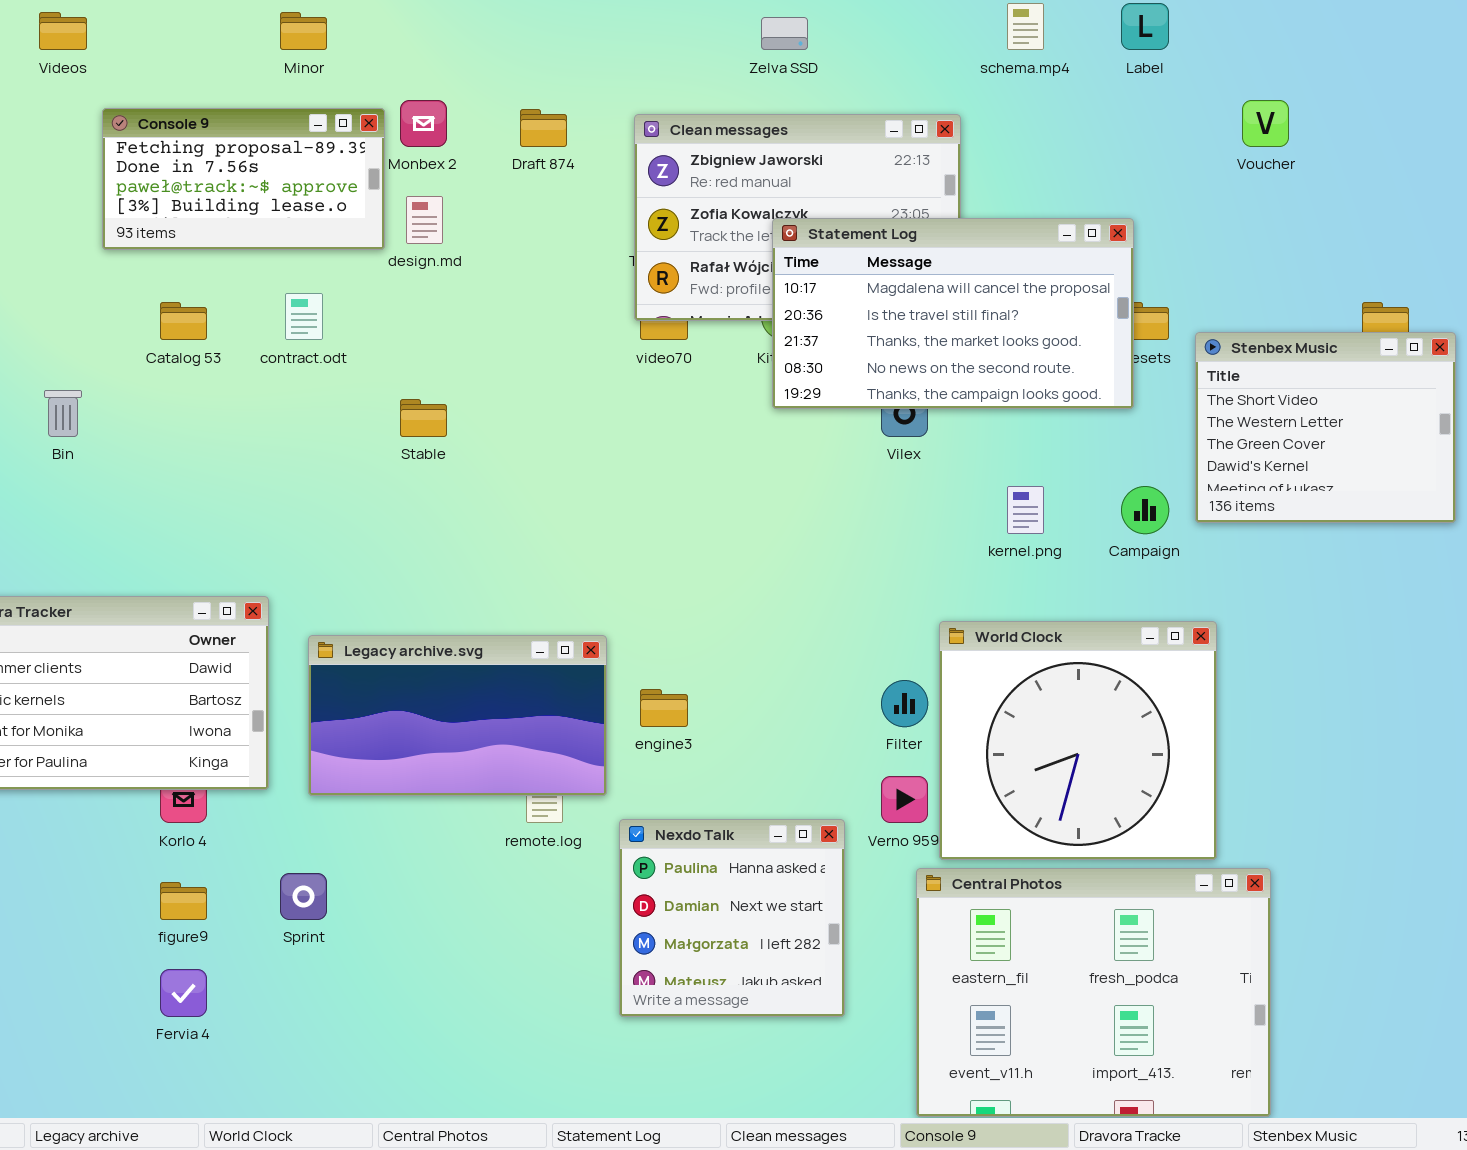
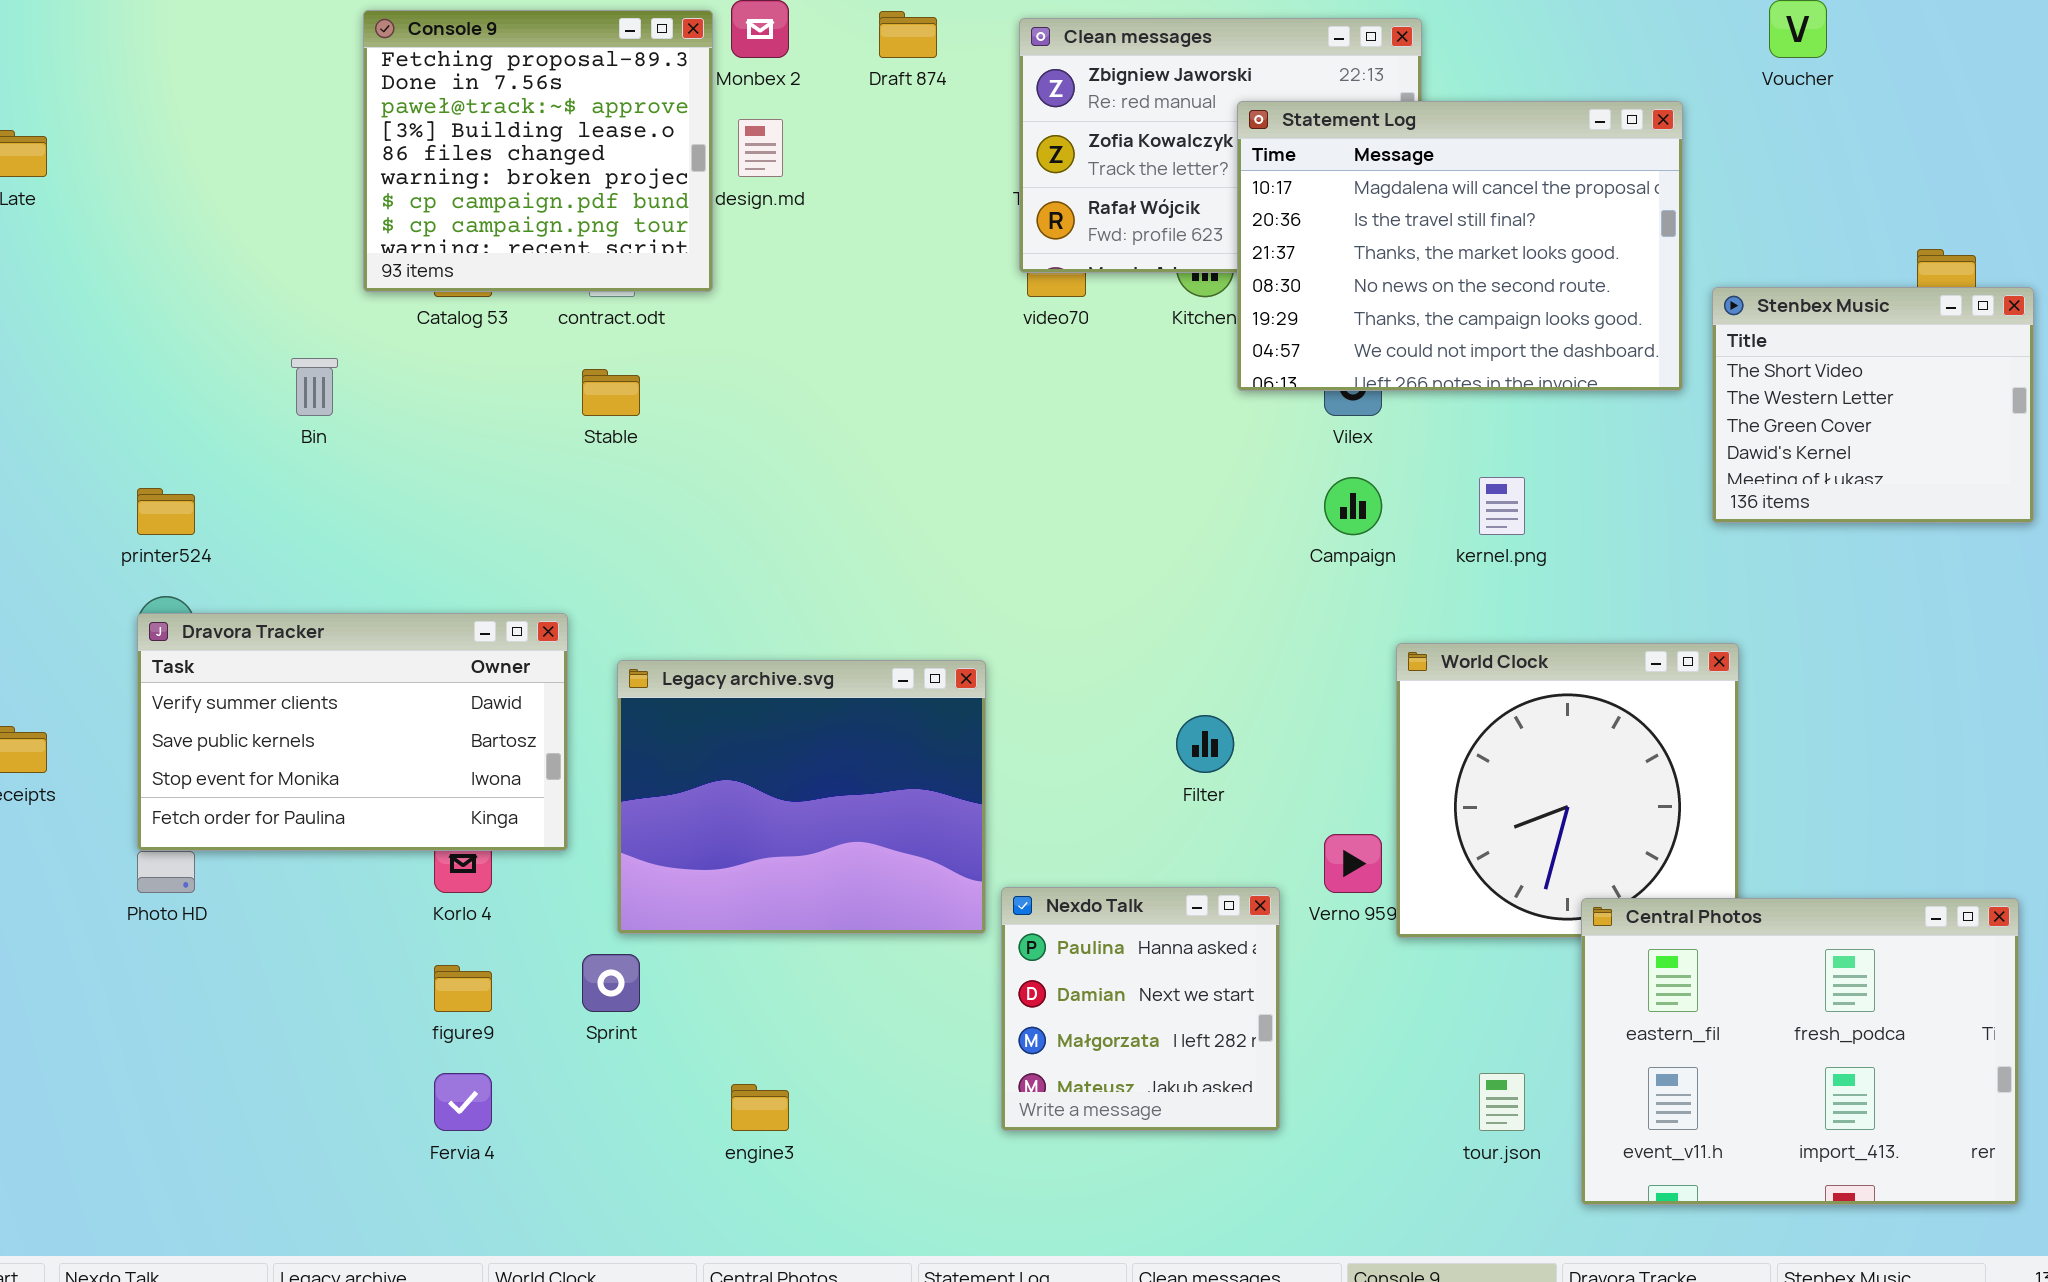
Console 9: [102,108,385,250] -> [363,10,713,292], resized
Statement Log: [772,218,1134,409] -> [1237,101,1683,391], moved, resized
Stable: [400,399,447,437] -> [582,369,640,416], moved
Campaign: [1121,486,1169,534] -> [1324,477,1382,535], moved
Legacy archive.svg: [308,635,607,796] -> [617,660,986,934], resized
Filter: [881,680,928,727] -> [1176,715,1234,773], moved
engine3: [640,689,688,727] -> [731,1084,789,1131], moved
Central Photos: [916,868,1271,1117] -> [1581,898,2019,1205], moved

